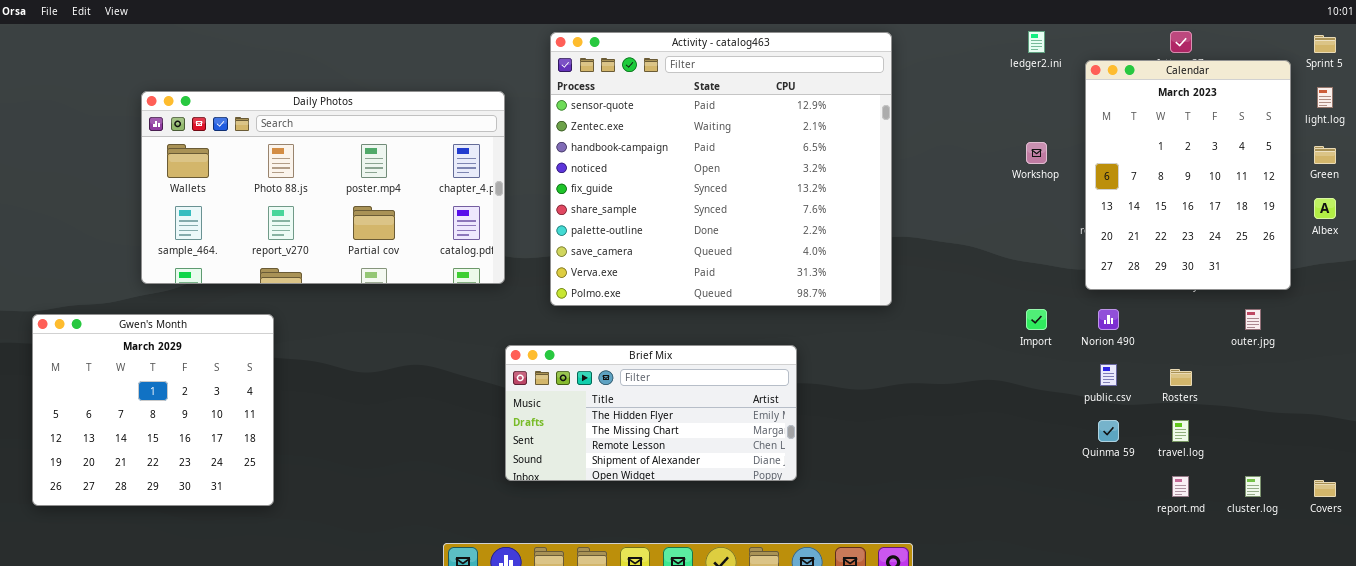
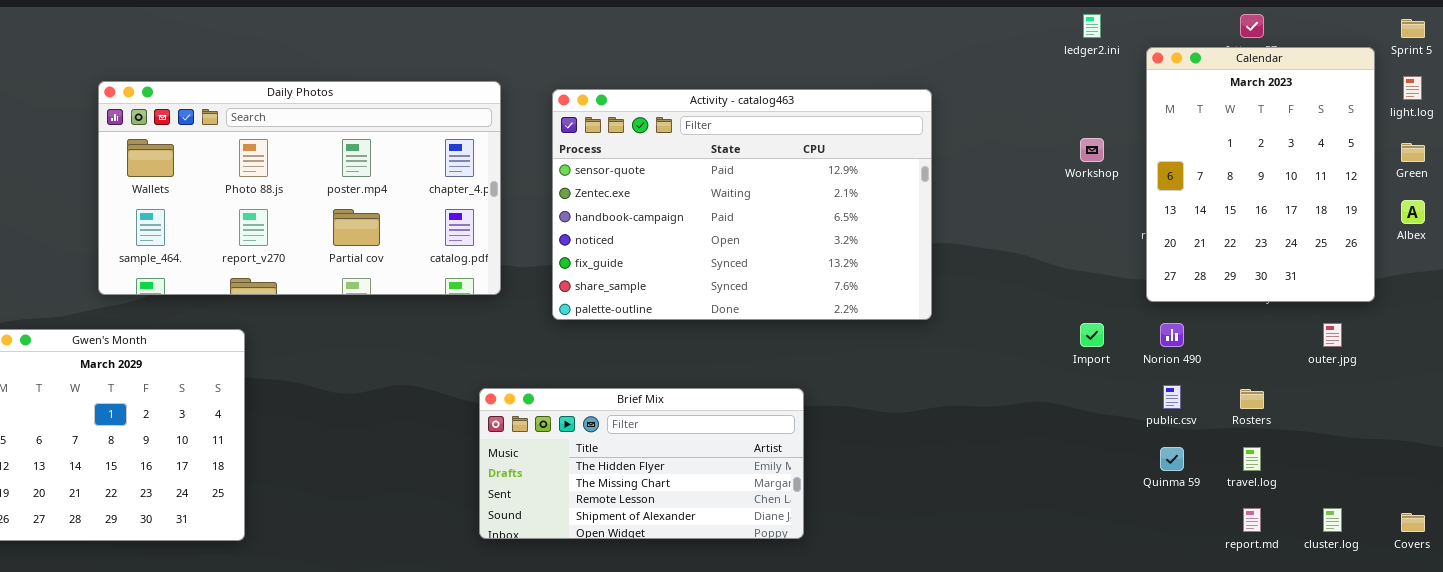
Activity - catalog463: [550,32,892,306] -> [552,89,932,320], resized
Brief Mix: [505,345,797,481] -> [479,388,804,539], moved

